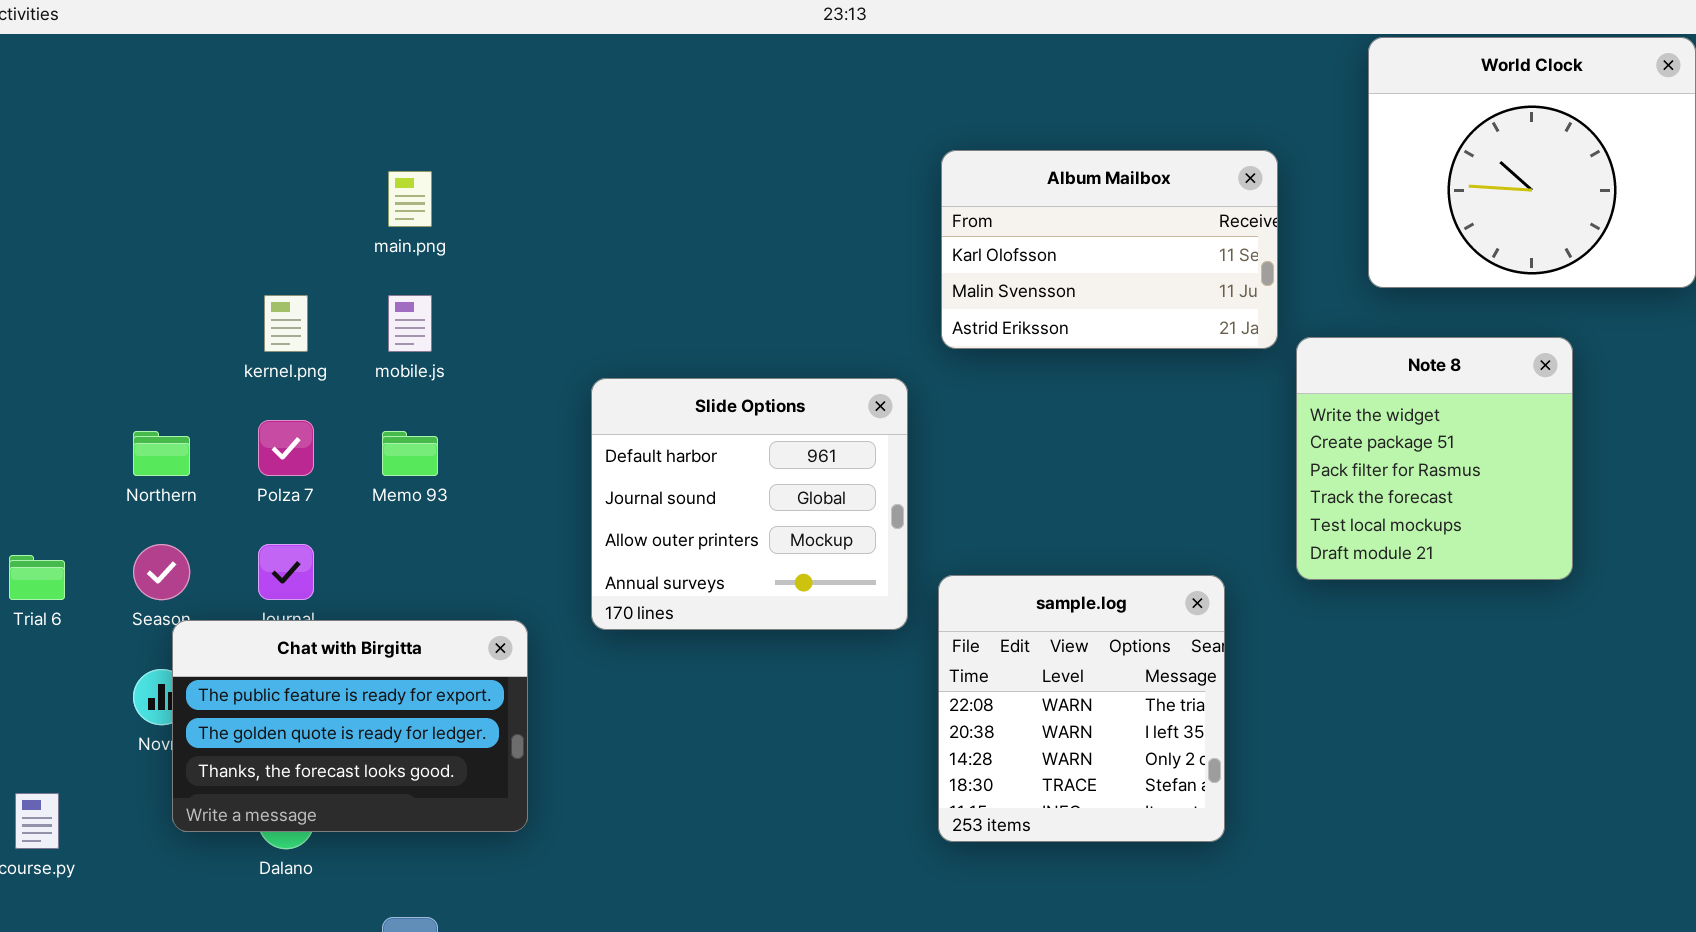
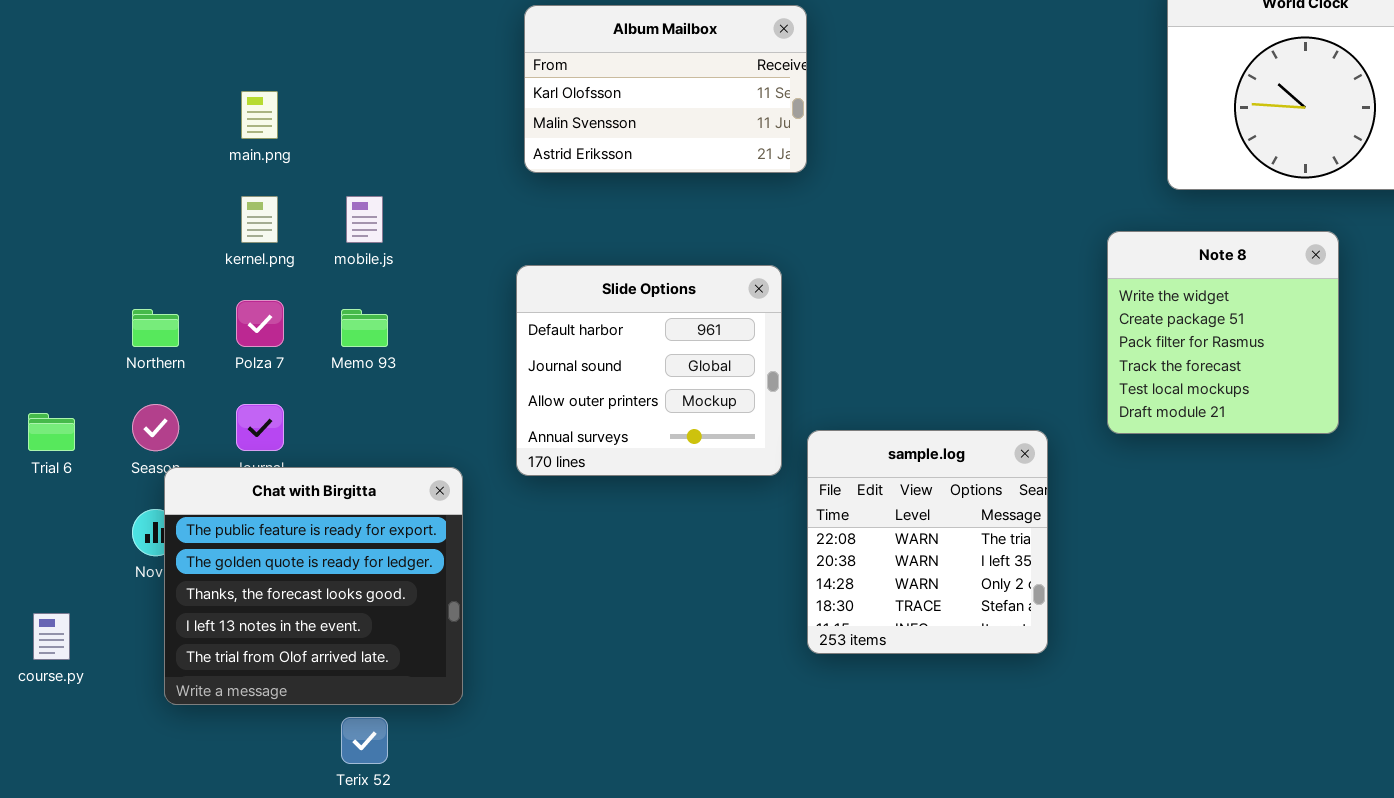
Album Mailbox: [941,150,1278,349] -> [524,5,807,173], moved
main.png: [388,171,432,227] -> [241,91,278,139], moved
Chat with Birgitta: [172,620,528,832] -> [164,467,463,705], resized

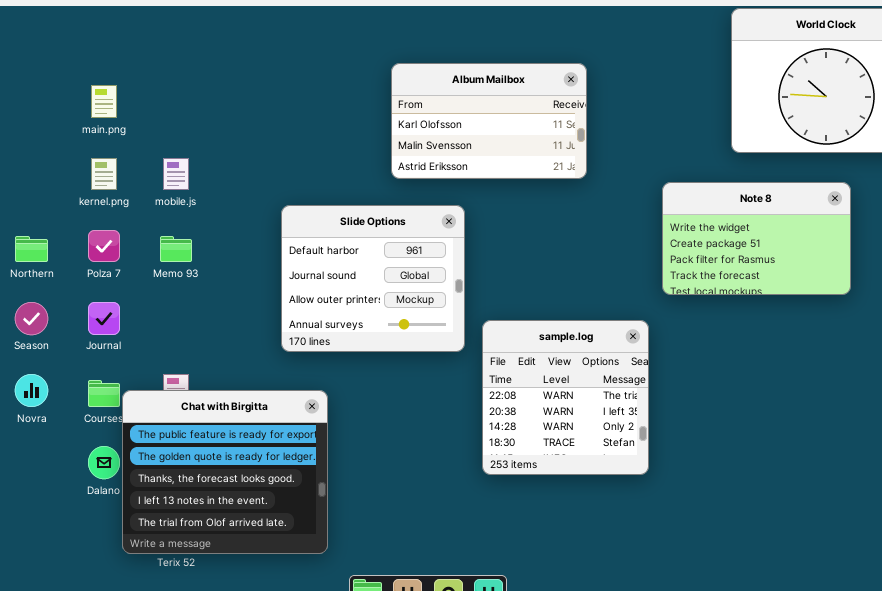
Album Mailbox: [524,5,807,173] -> [391,63,587,179], moved
Note 8: [1107,231,1339,434] -> [662,182,851,295], resized
Chat with Birgitta: [164,467,463,705] -> [122,390,328,554], moved

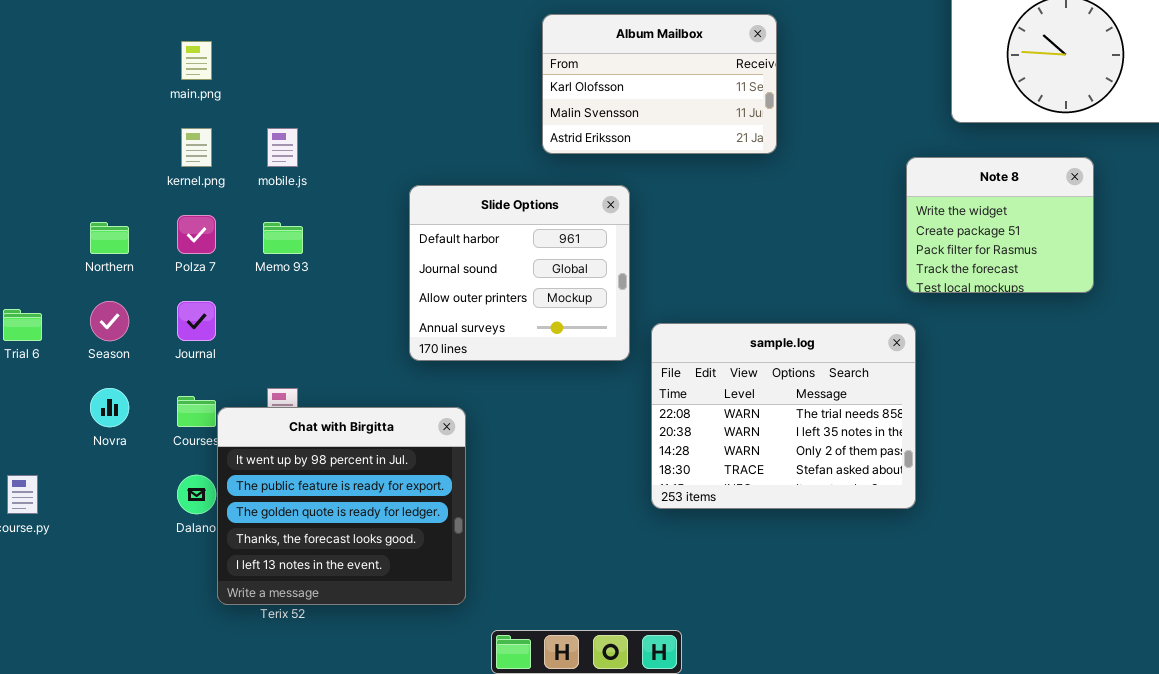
Note 8: [662,182,851,295] -> [906,157,1094,293], resized
sample.log: [482,320,649,475] -> [651,323,916,509], resized
Chat with Birgitta: [122,390,328,554] -> [217,407,466,605], scrolled up 1 row

